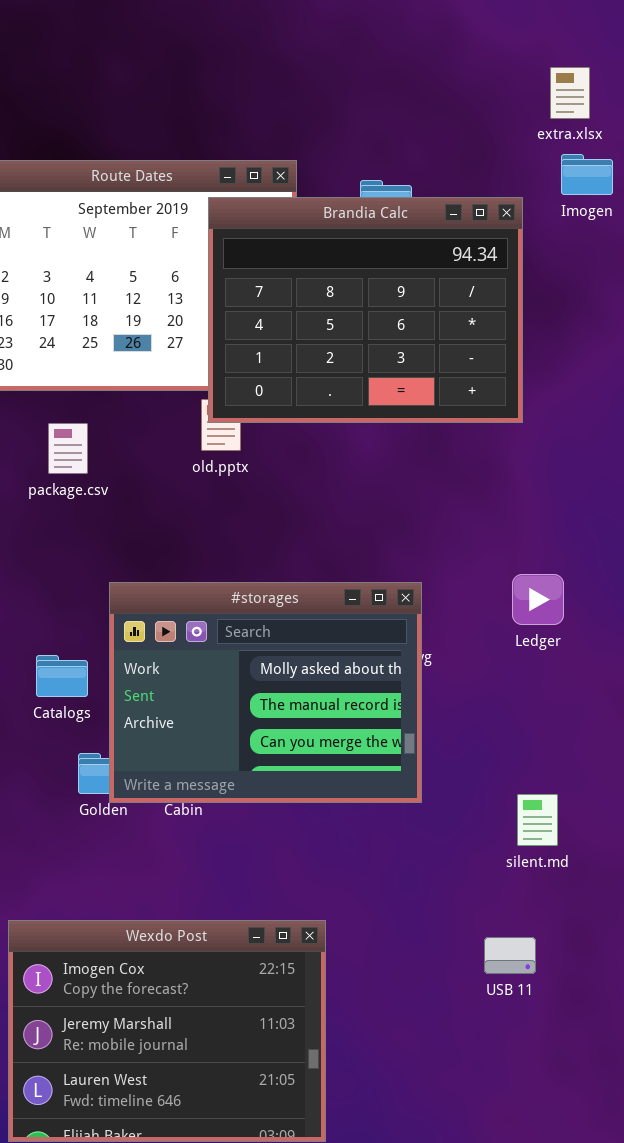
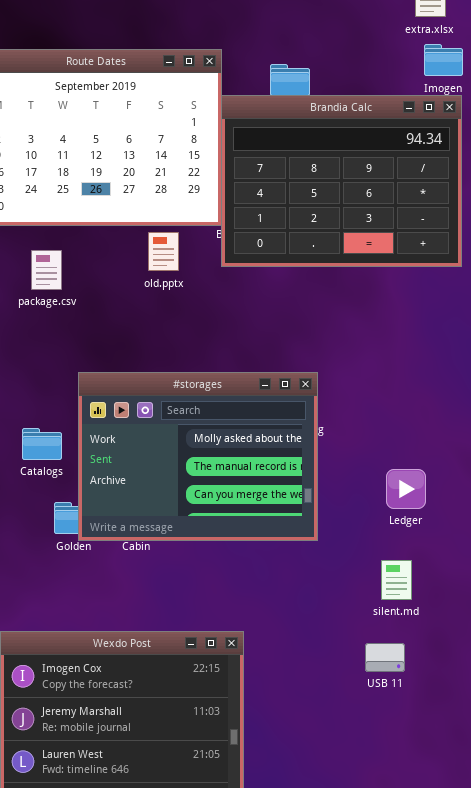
Brandia Calc: [208,197,523,423] -> [221,95,462,267], moved
Ledger: [512,574,564,625] -> [386,469,426,509], moved
silent.md: [517,794,558,846] -> [381,560,412,600], moved

